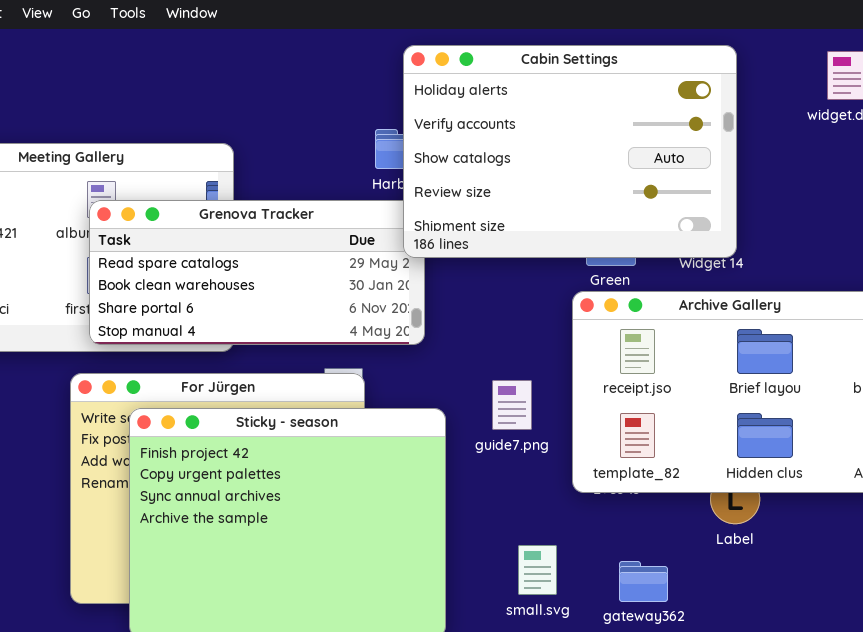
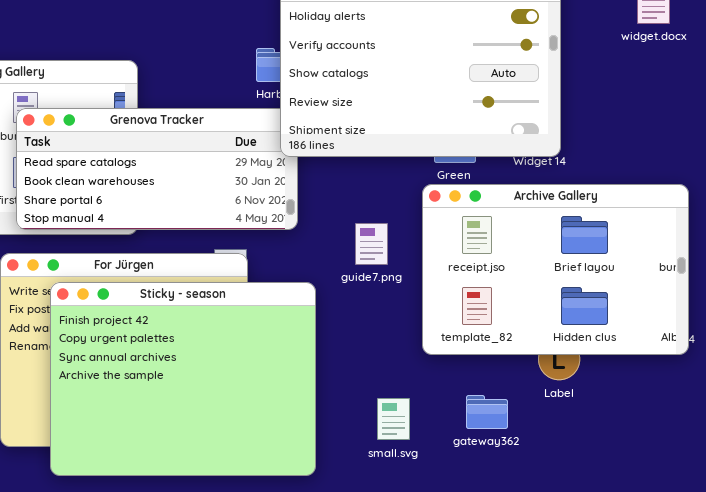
guide7.png: [492,380,532,430] -> [355,223,388,265], moved
gateway362: [619,561,668,602] -> [466,395,508,429], moved

